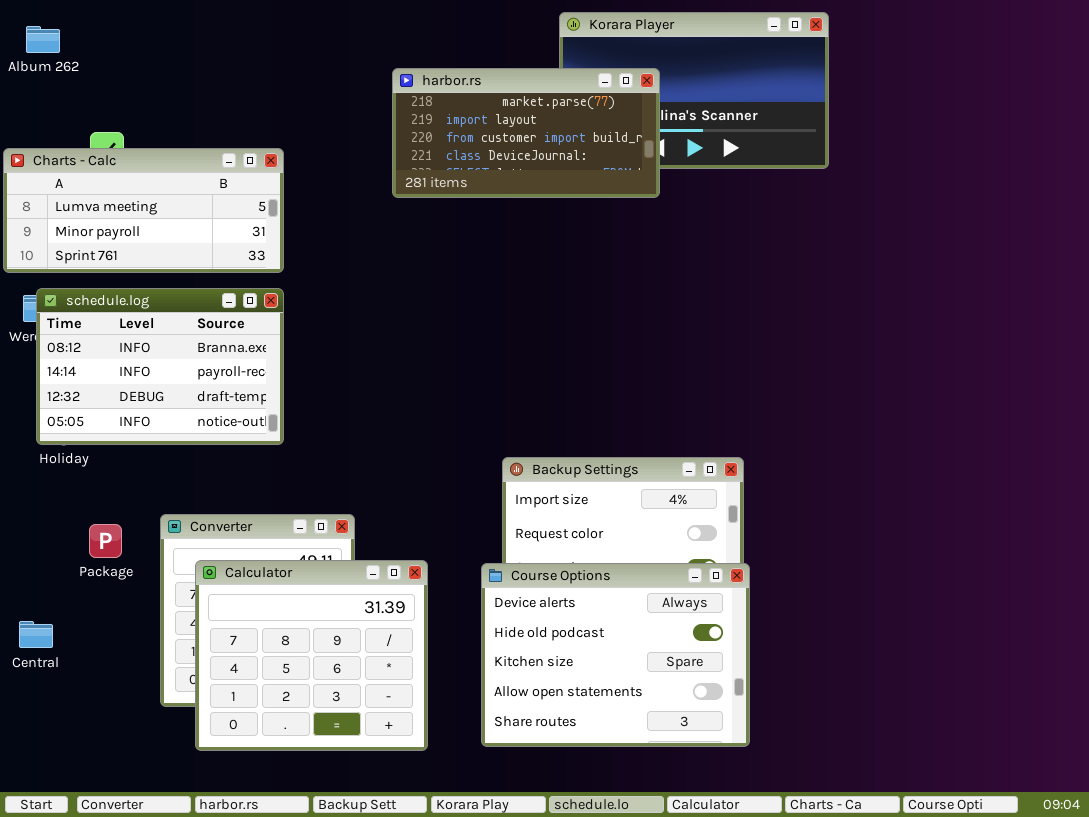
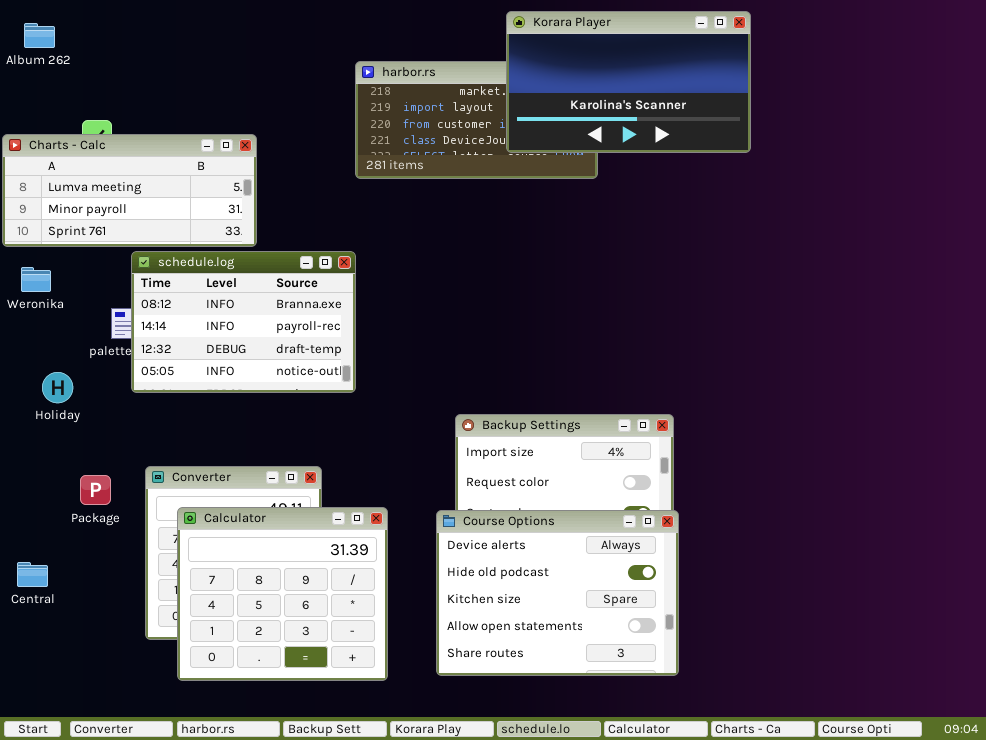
Korara Player: [559,12,829,169] -> [506,11,751,153], raised
schedule.log: [36,288,284,445] -> [131,251,356,393], moved

